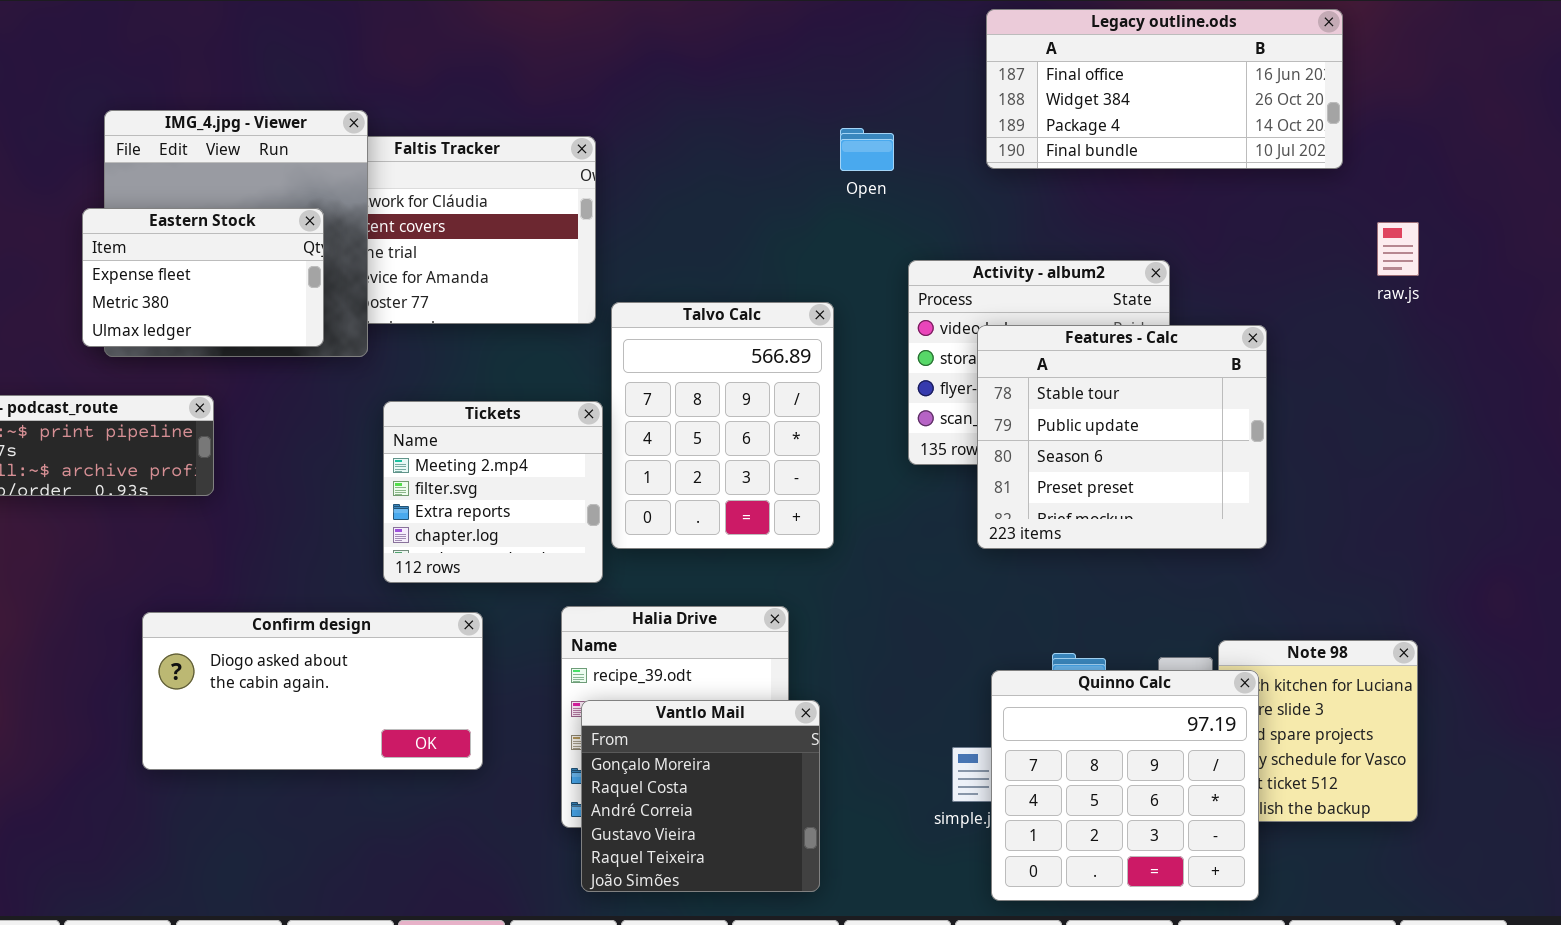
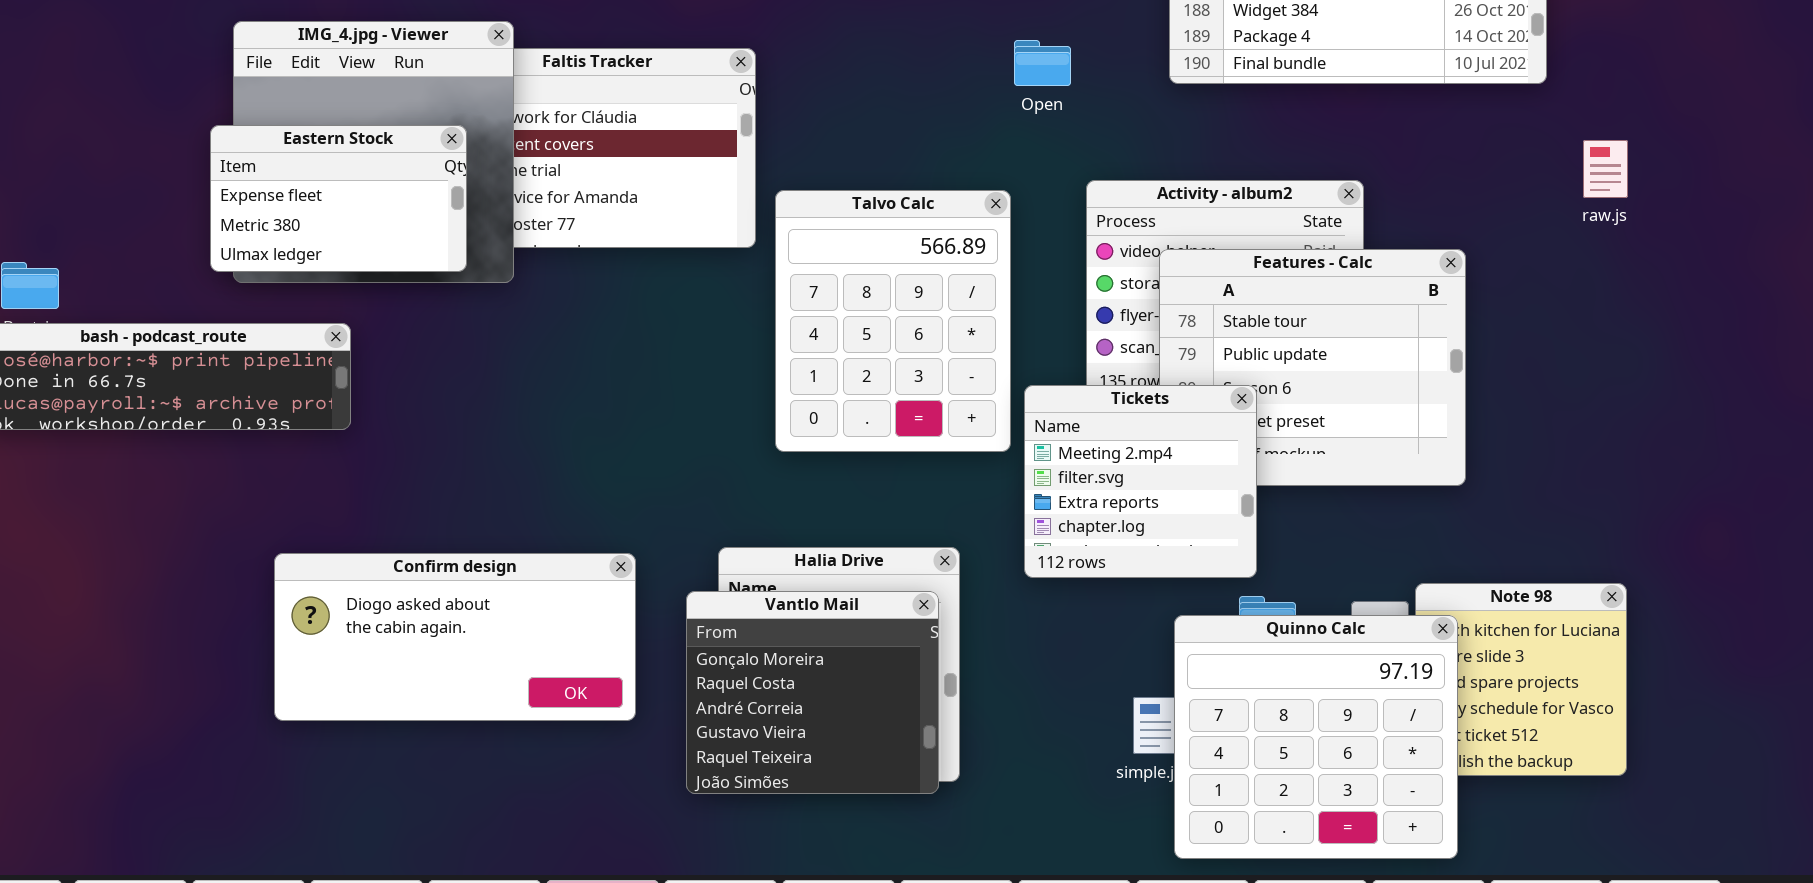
Talvo Calc: [611,302,834,549] -> [775,190,1011,452], moved
Tickets: [383,401,603,583] -> [1024,385,1257,578], moved
Vantlo Mail: [581,700,820,892] -> [686,591,939,794], moved

